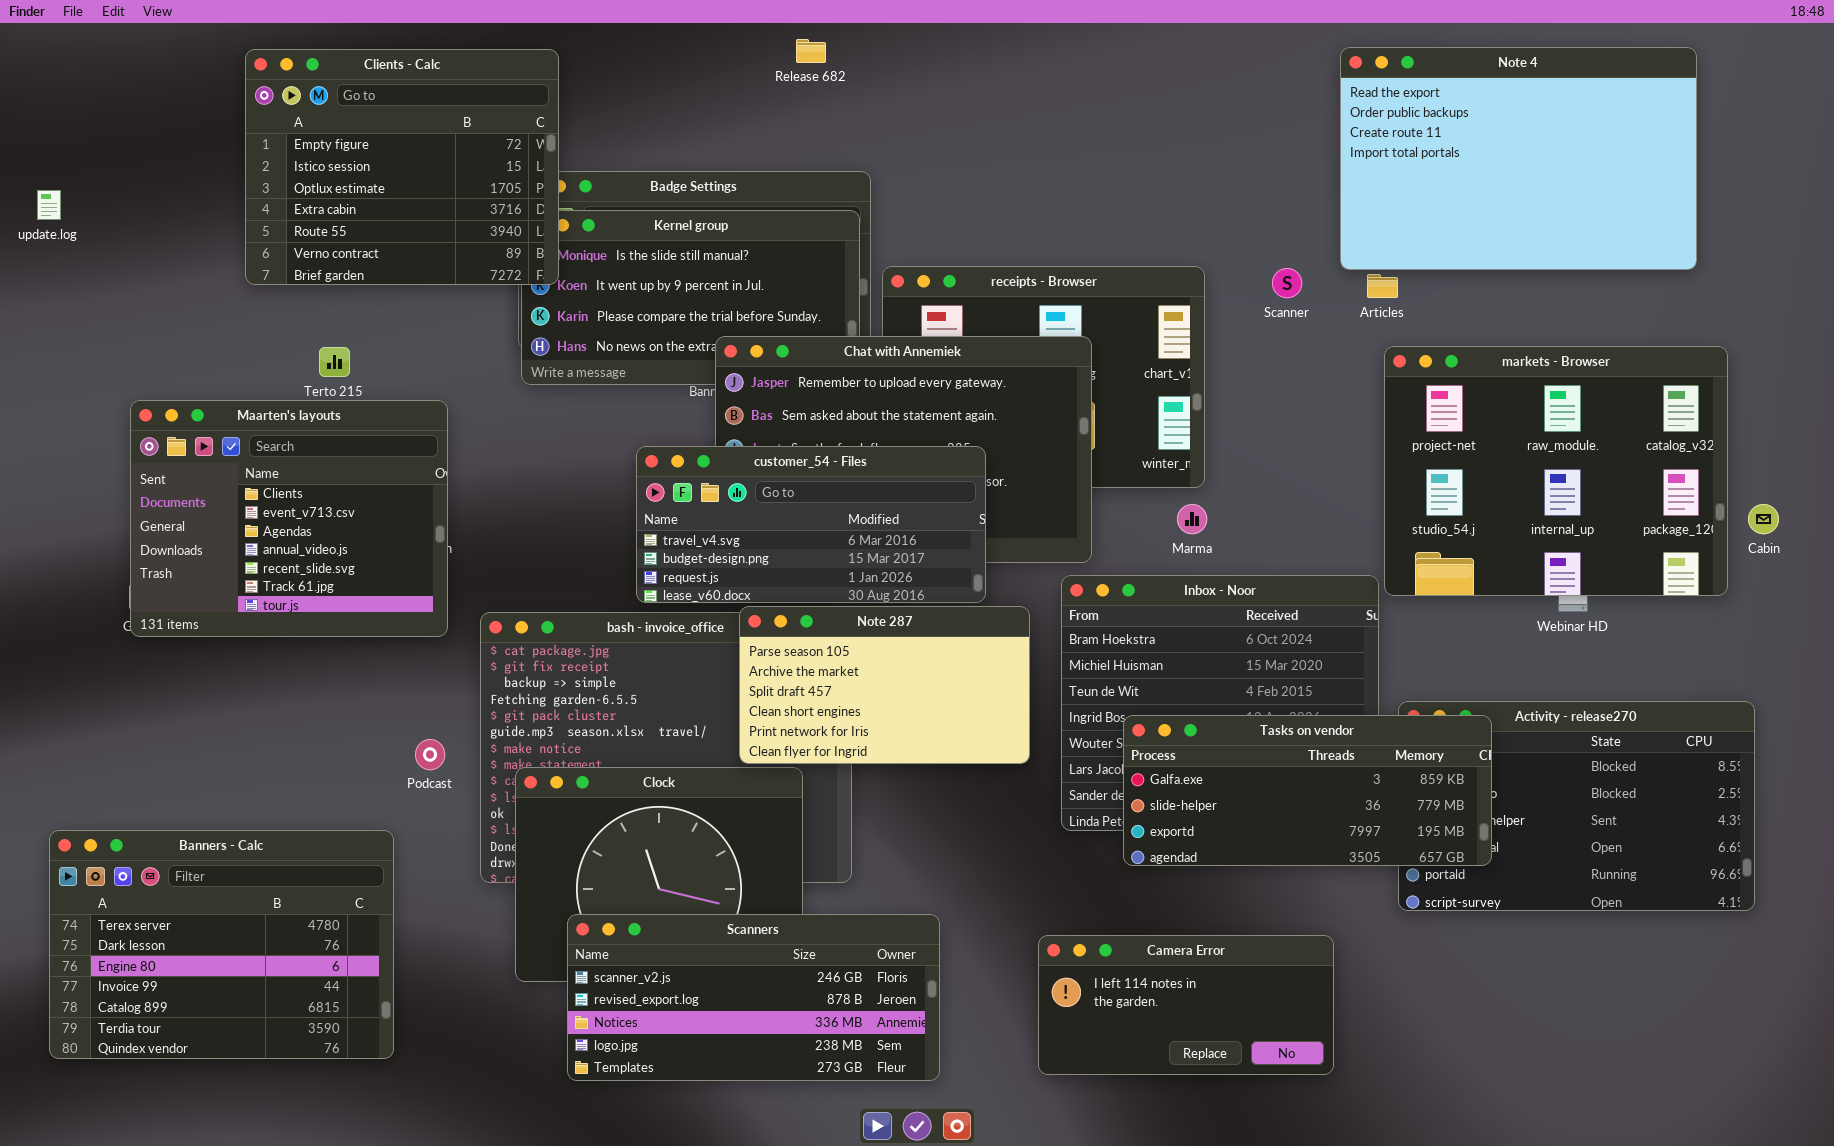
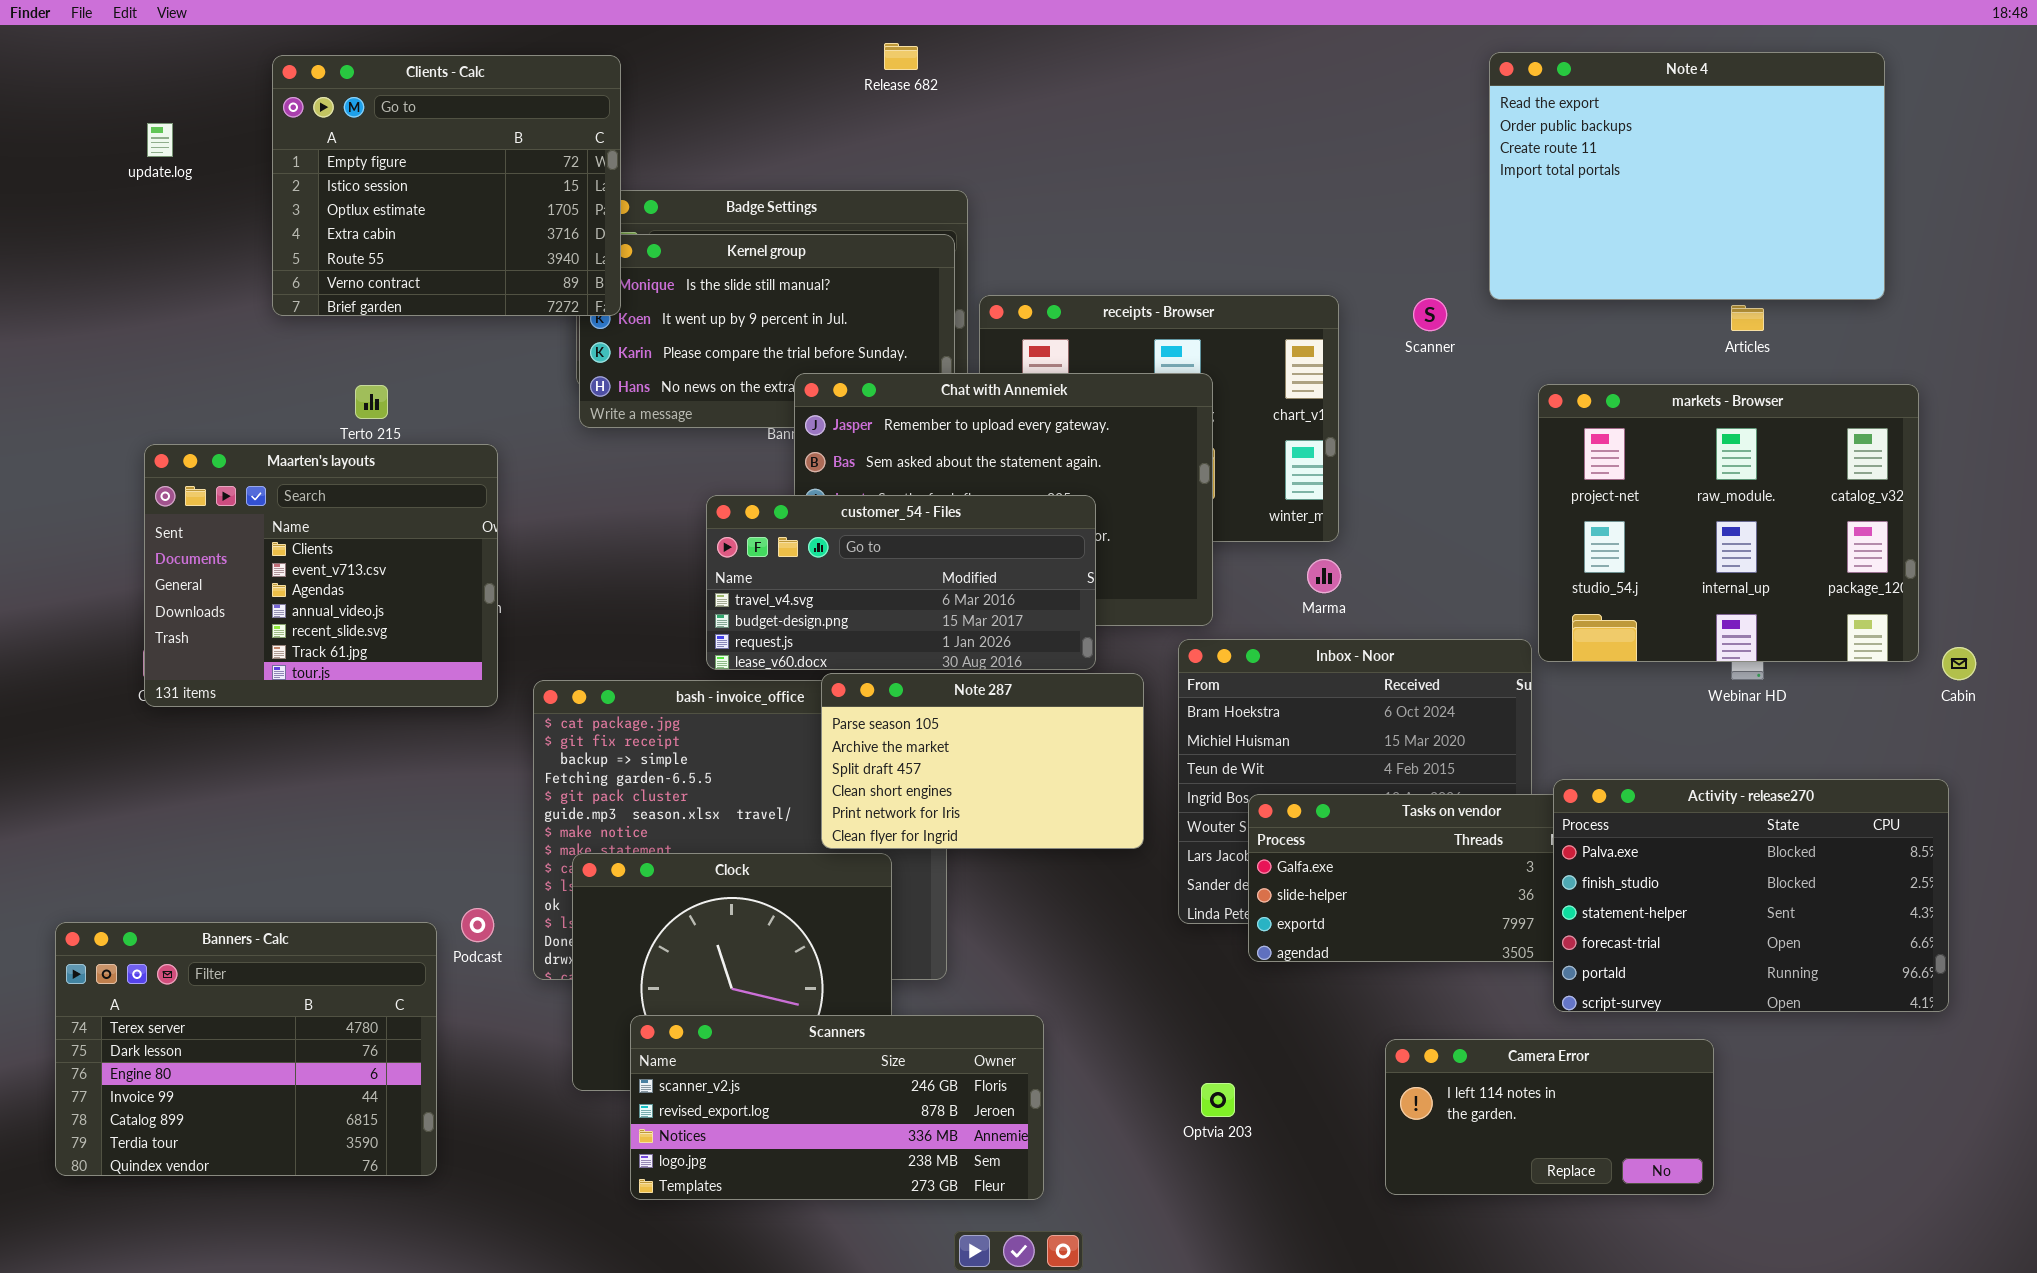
update.log: [37,190,61,220] -> [147,123,173,157], moved
Articles: [1367,274,1398,298] -> [1731,305,1764,331], moved
Cabin: [1748,504,1779,534] -> [1942,647,1976,680], moved
Activity - release270: [1398,701,1755,911] -> [1553,779,1949,1012], raised
Podcast: [415,739,445,770] -> [461,908,494,942], moved
Camera Error: [1038,935,1334,1075] -> [1385,1039,1714,1195], moved

